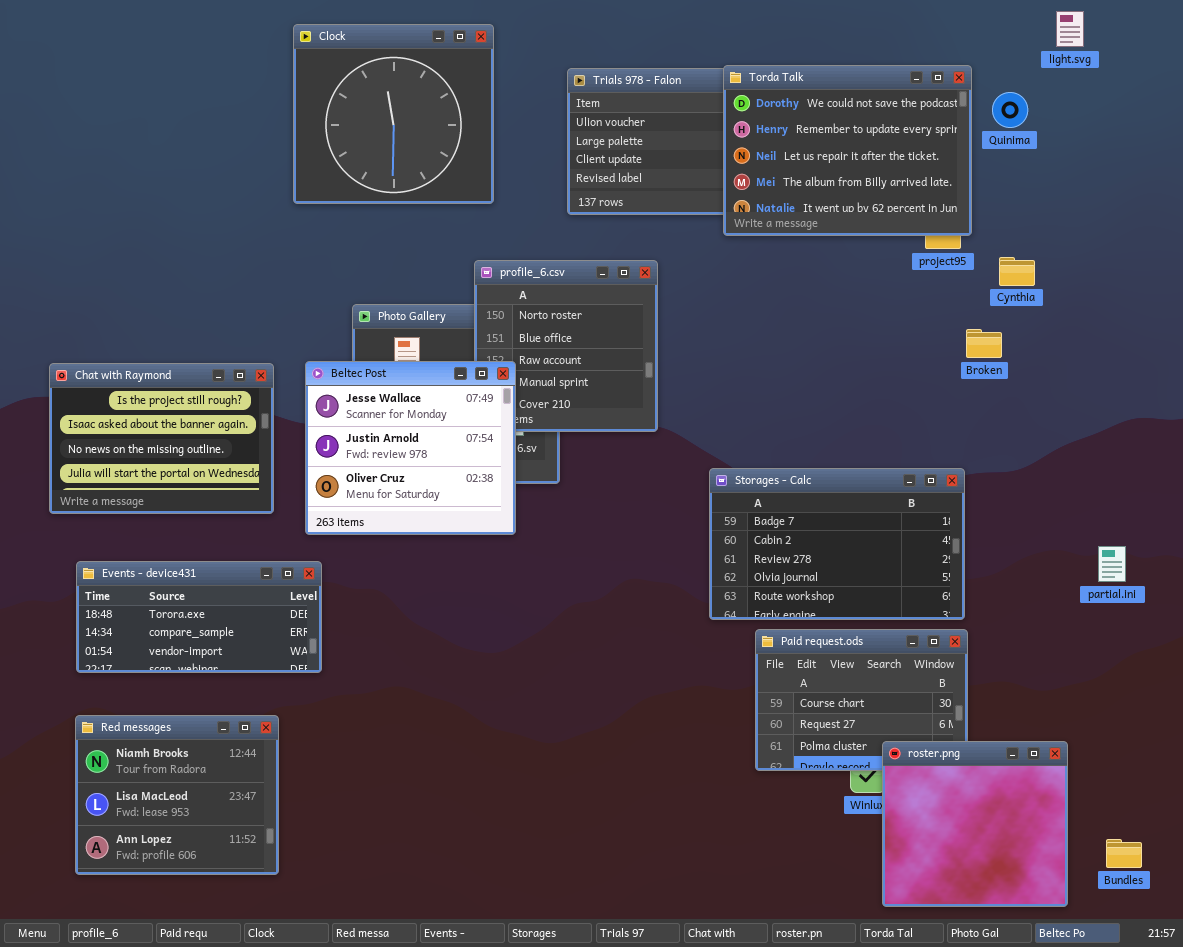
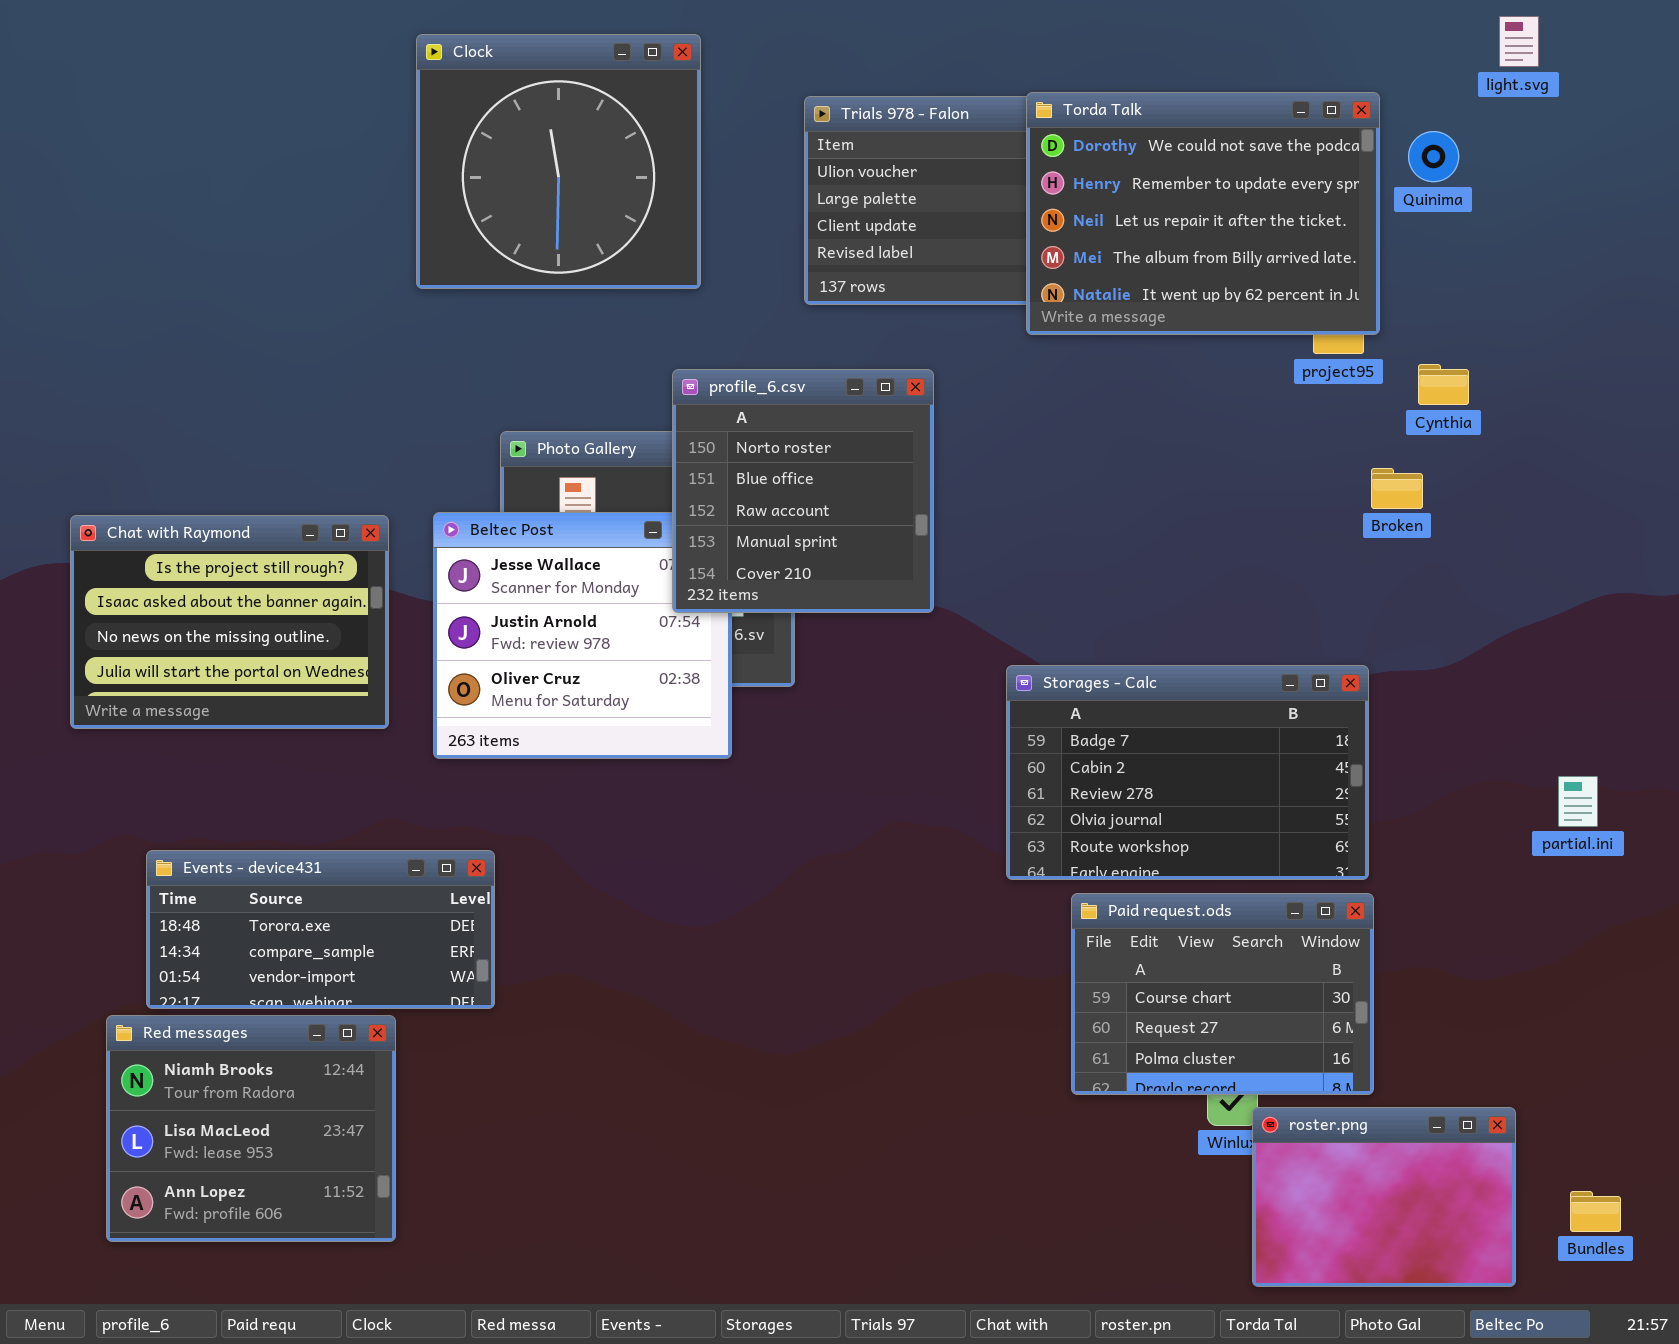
profile_6.csv: [474,260,658,432] -> [672,369,934,613], raised
Events - device431: [76,561,322,673] -> [146,850,495,1009], moved
roster.png: [882,741,1068,907] -> [1252,1107,1516,1287], resized

